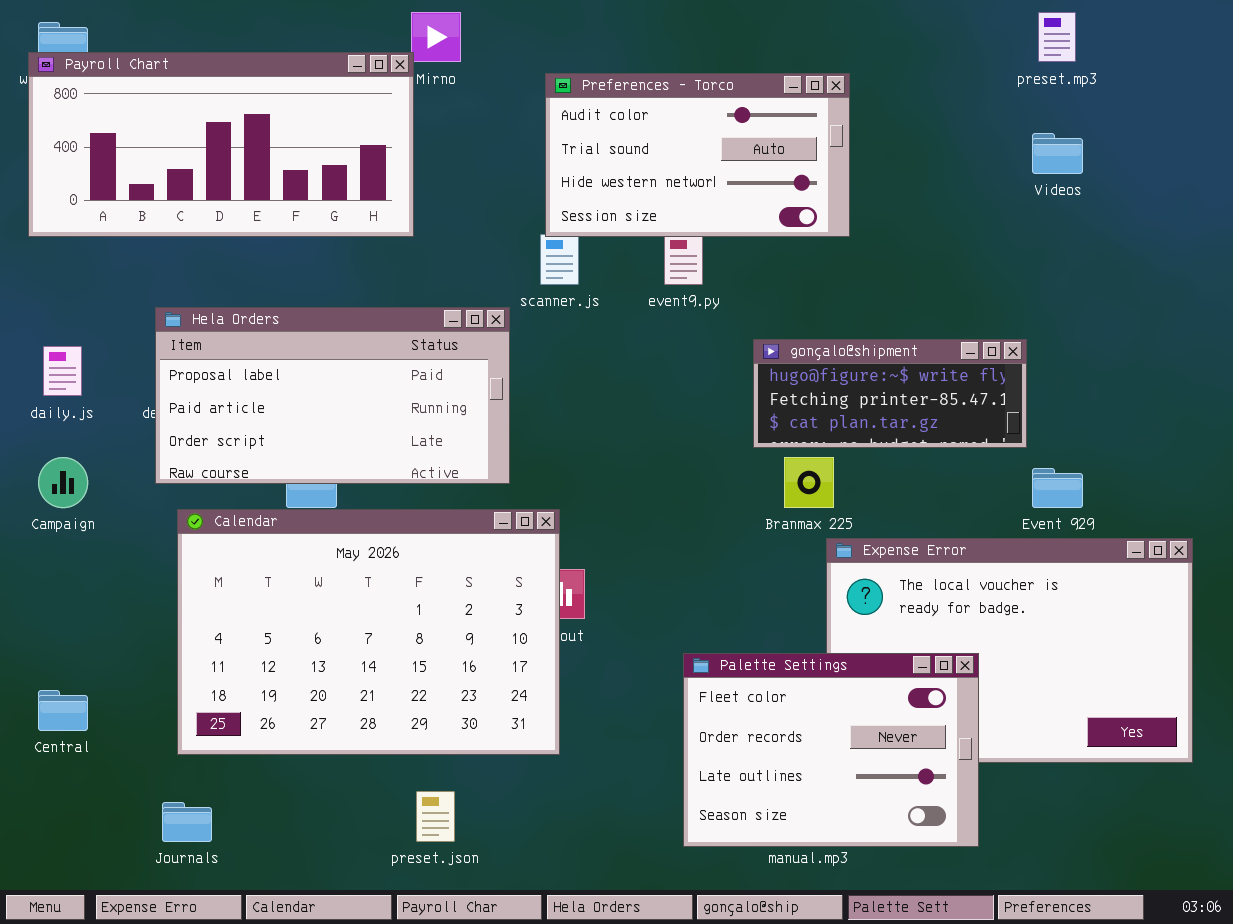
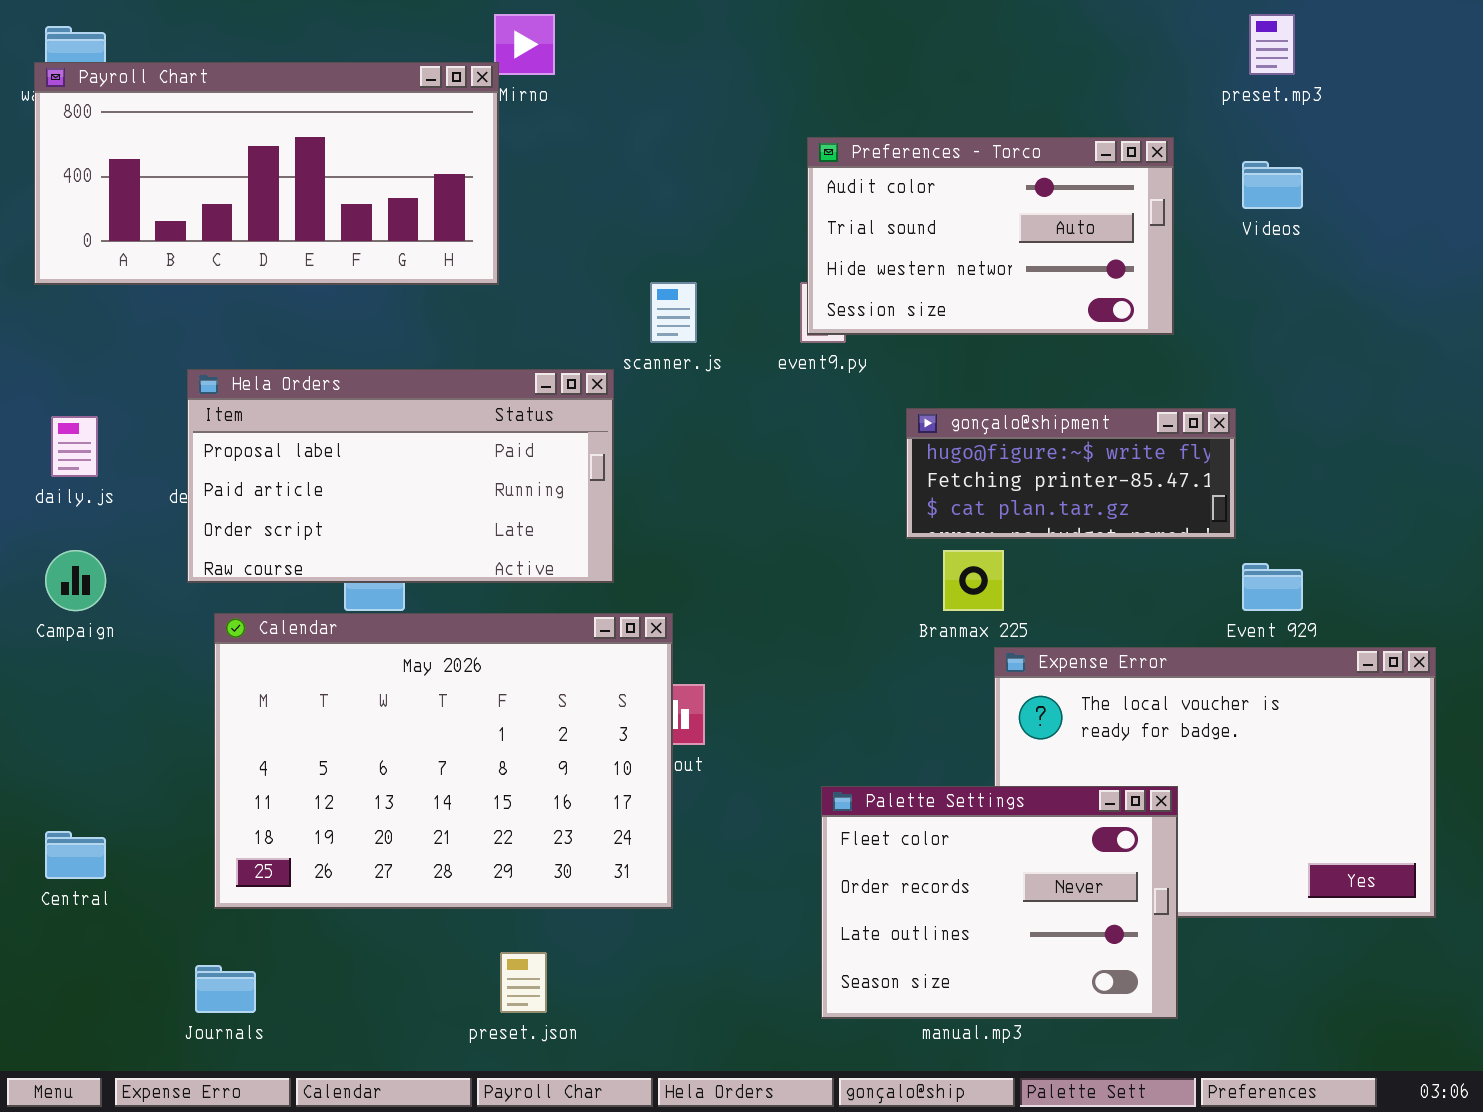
Preferences - Torco: [545,73,850,237] -> [807,137,1174,335], moved

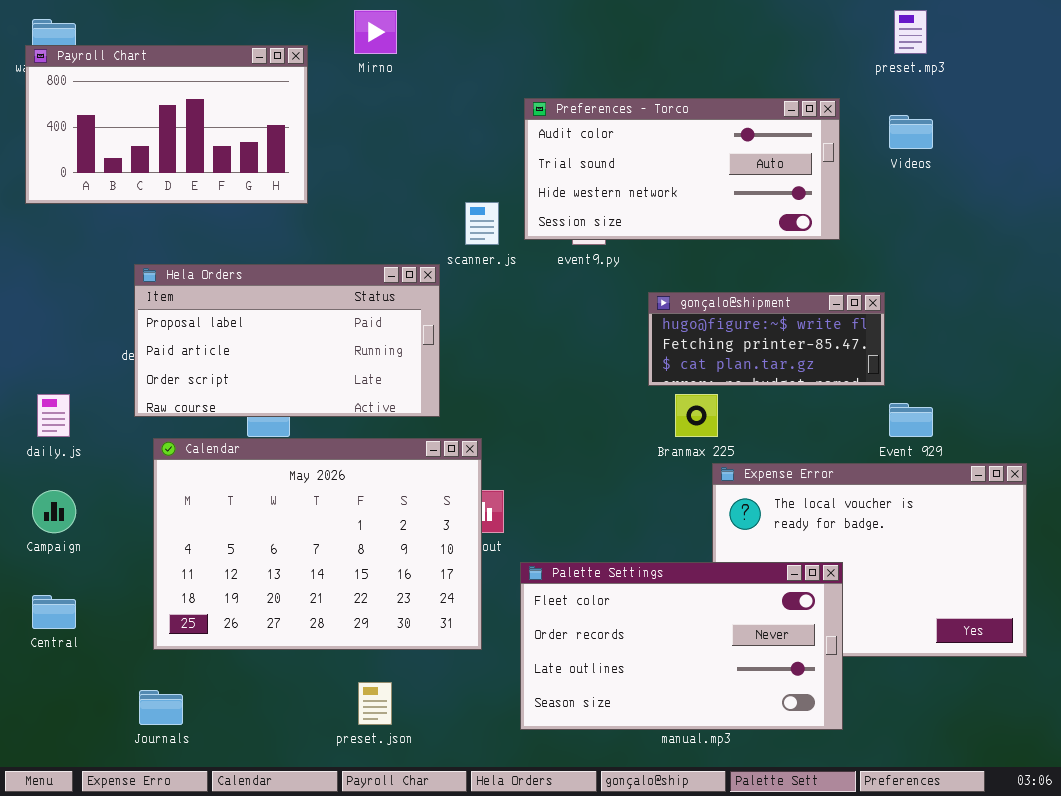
Payroll Chart: [34,62,499,285] -> [25,45,308,204], resized
Preferences - Torco: [807,137,1174,335] -> [524,98,840,240], resized
daily.js: [51,416,98,477] -> [37,394,70,437], moved
Campaign: [45,550,106,611] -> [32,490,76,533], moved
Palette Settings: [821,786,1178,1019] -> [520,562,843,730], resized

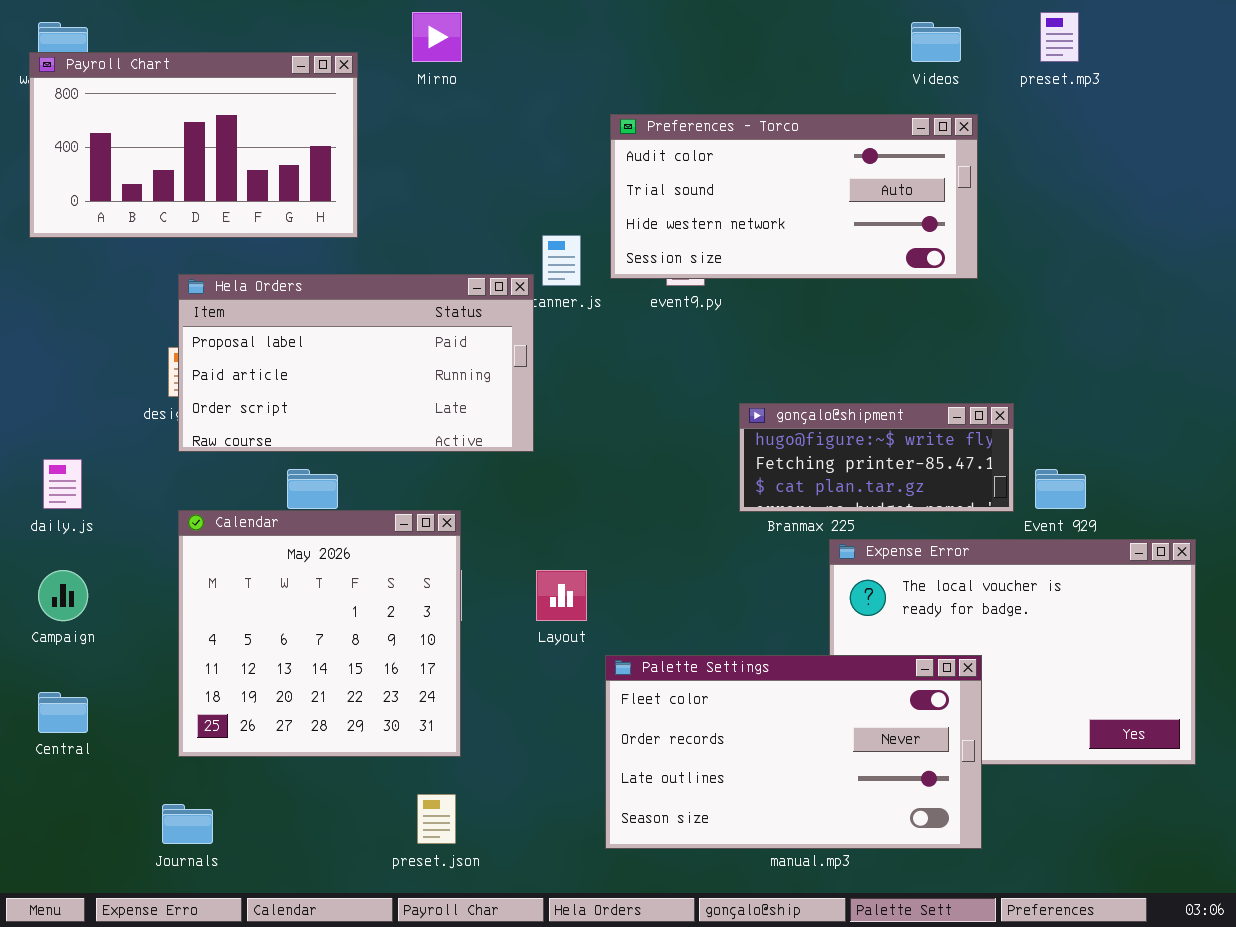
Videos: [889,115,933,149] -> [911,22,961,62], moved
Hela Orders: [134,264,440,417] -> [178,274,534,452], moved
gonçalo@shipment: [648,292,885,386] -> [739,403,1014,512], moved
Calendar: [153,438,482,650] -> [178,510,461,757], resized

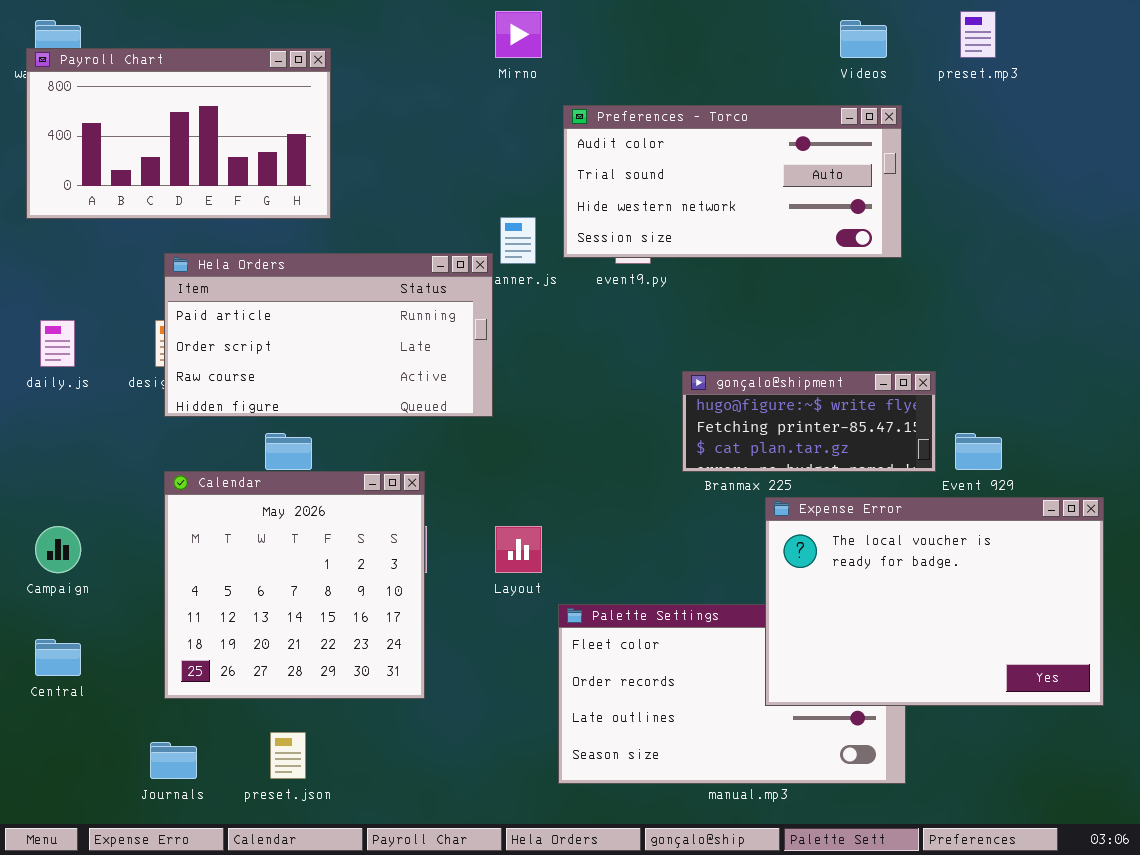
Mirno: [412,12,462,62] -> [495,11,542,58], moved
Hela Orders: [178,274,534,452] -> [164,253,493,417], scrolled down 1 row
daily.js: [43,459,82,509] -> [40,320,75,367], moved
Expense Error: [829,539,1196,765] -> [765,497,1104,706], raised
preset.json: [417,794,456,844] -> [270,732,306,779], moved

